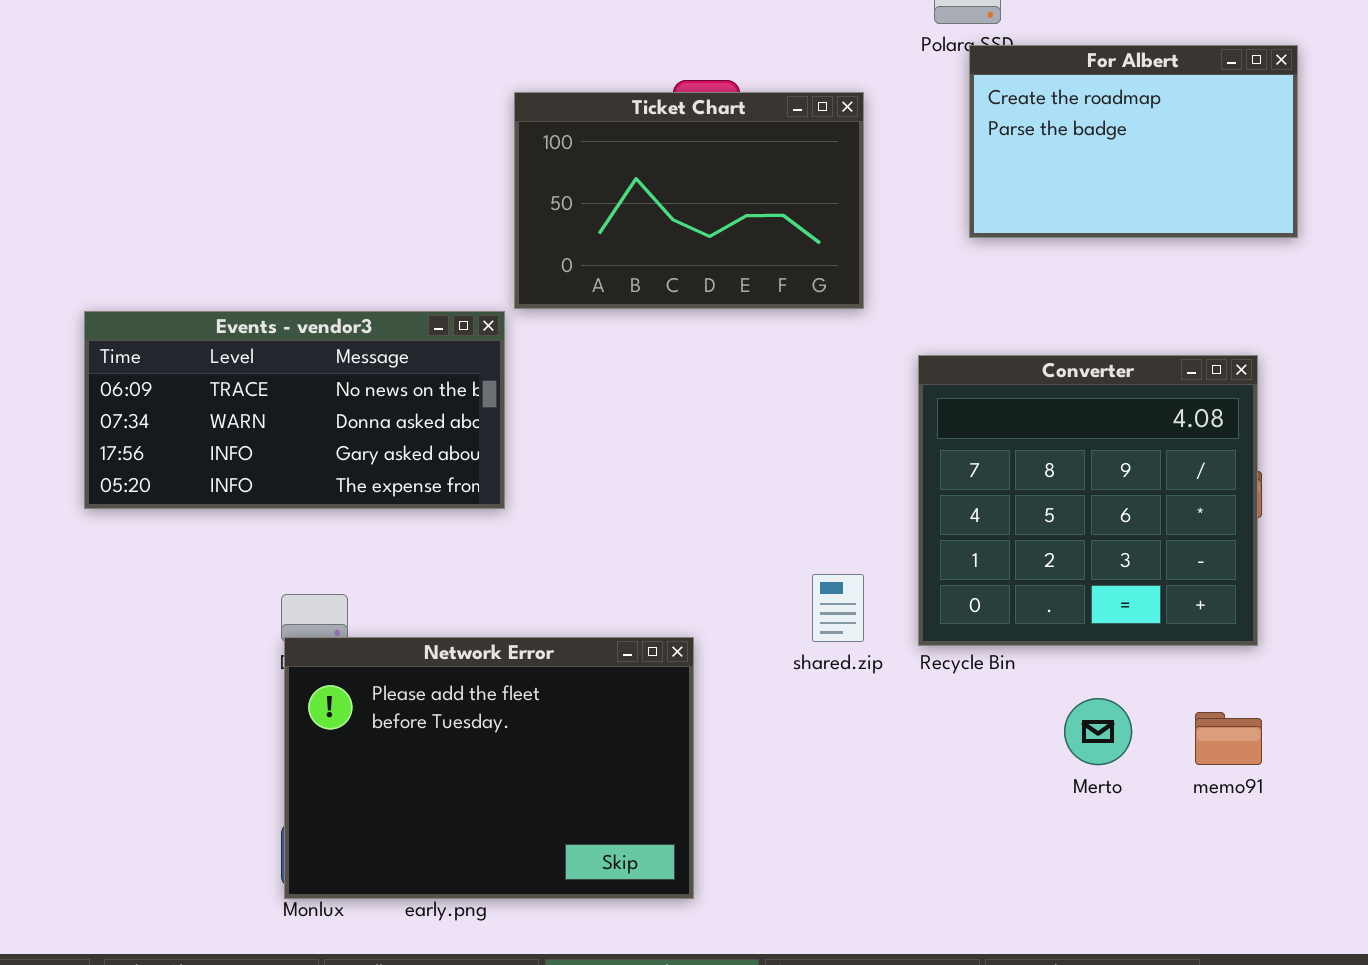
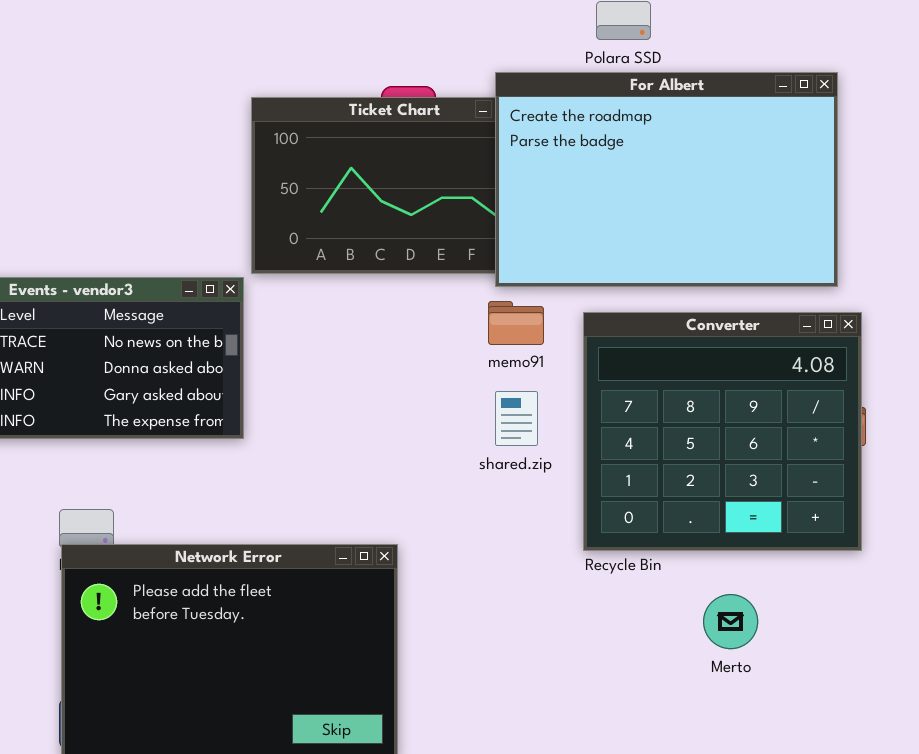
For Albert: [969,45,1298,238] -> [495,72,838,287], moved, resized
shared.zip: [812,574,864,642] -> [495,391,538,446], moved
memo91: [1195,712,1262,765] -> [488,301,544,345], moved

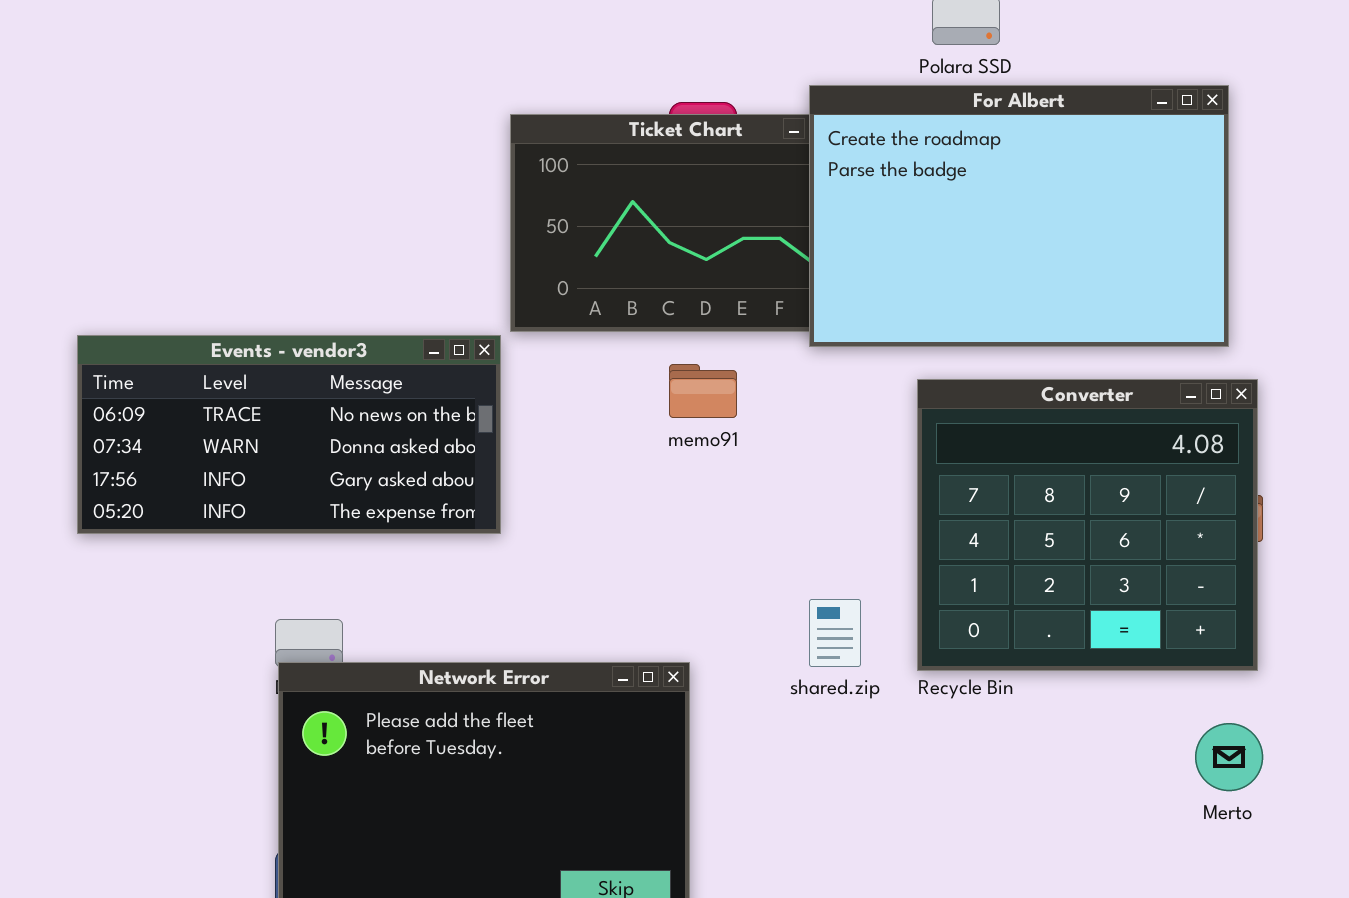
memo91: [488,301,544,345] -> [669,364,737,418], moved
shared.zip: [495,391,538,446] -> [809,599,861,667], moved
Merto: [703,594,758,649] -> [1195,723,1263,791], moved

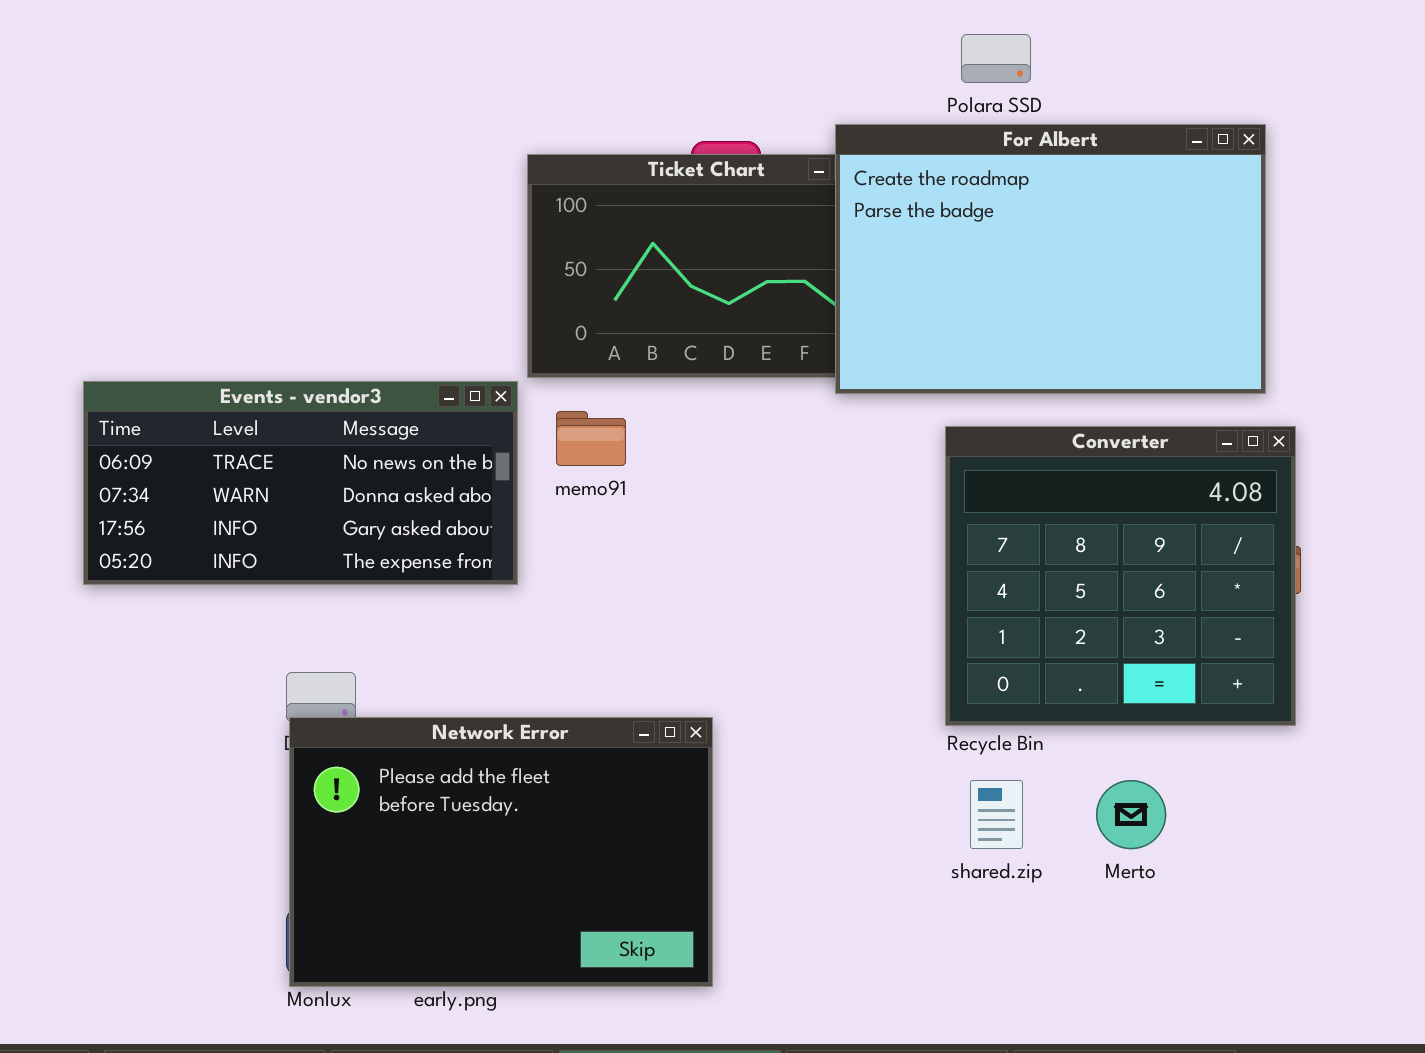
memo91: [669,364,737,418] -> [556,411,626,466], moved
shared.zip: [809,599,861,667] -> [970,780,1023,849], moved
Merto: [1195,723,1263,791] -> [1096,780,1166,849], moved

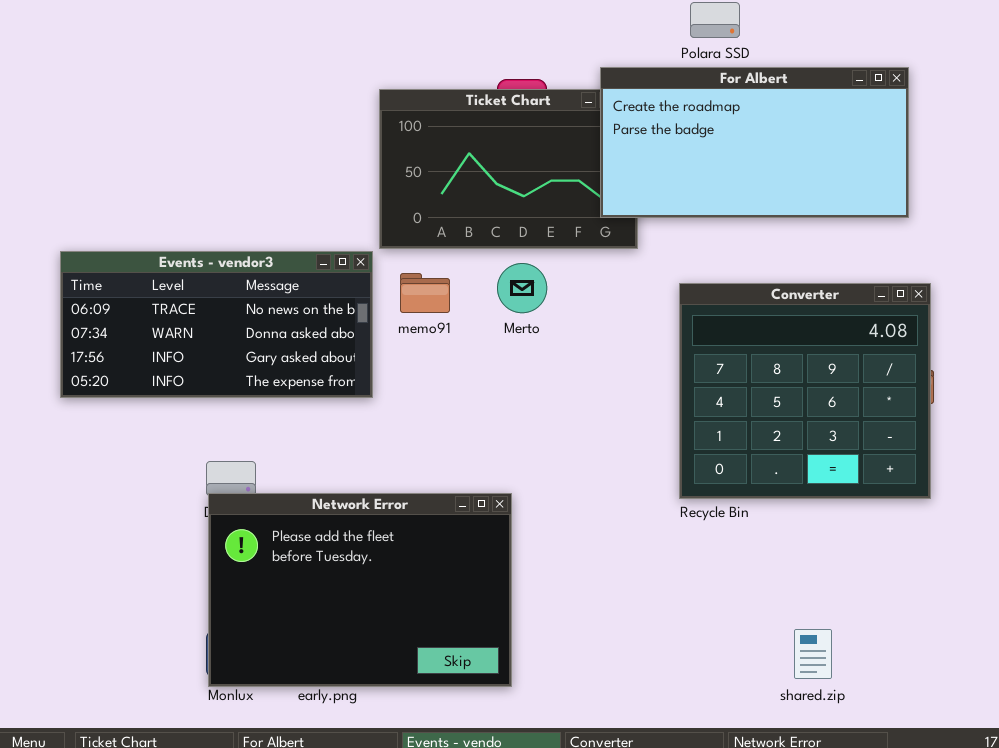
For Albert: [835,124,1266,394] -> [600,67,909,218], resized
shared.zip: [970,780,1023,849] -> [794,629,832,679], moved
Merto: [1096,780,1166,849] -> [497,263,547,313], moved

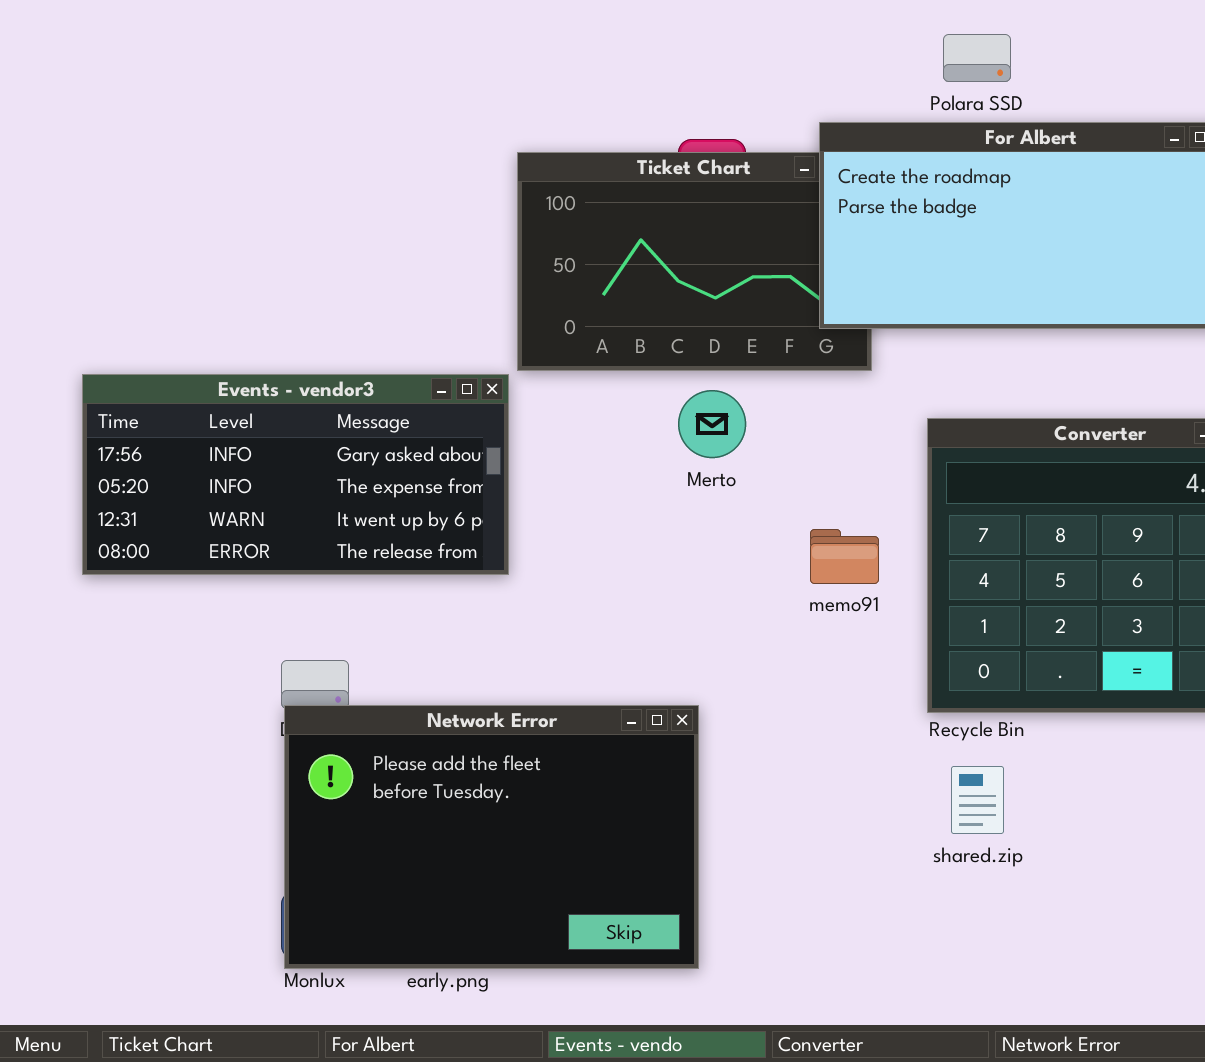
Events - vendor3: [60,251,373,398] -> [82,374,509,575], scrolled down 2 rows
memo91: [400,273,450,313] -> [810,529,879,584], moved
shared.zip: [794,629,832,679] -> [951,766,1004,834], moved

